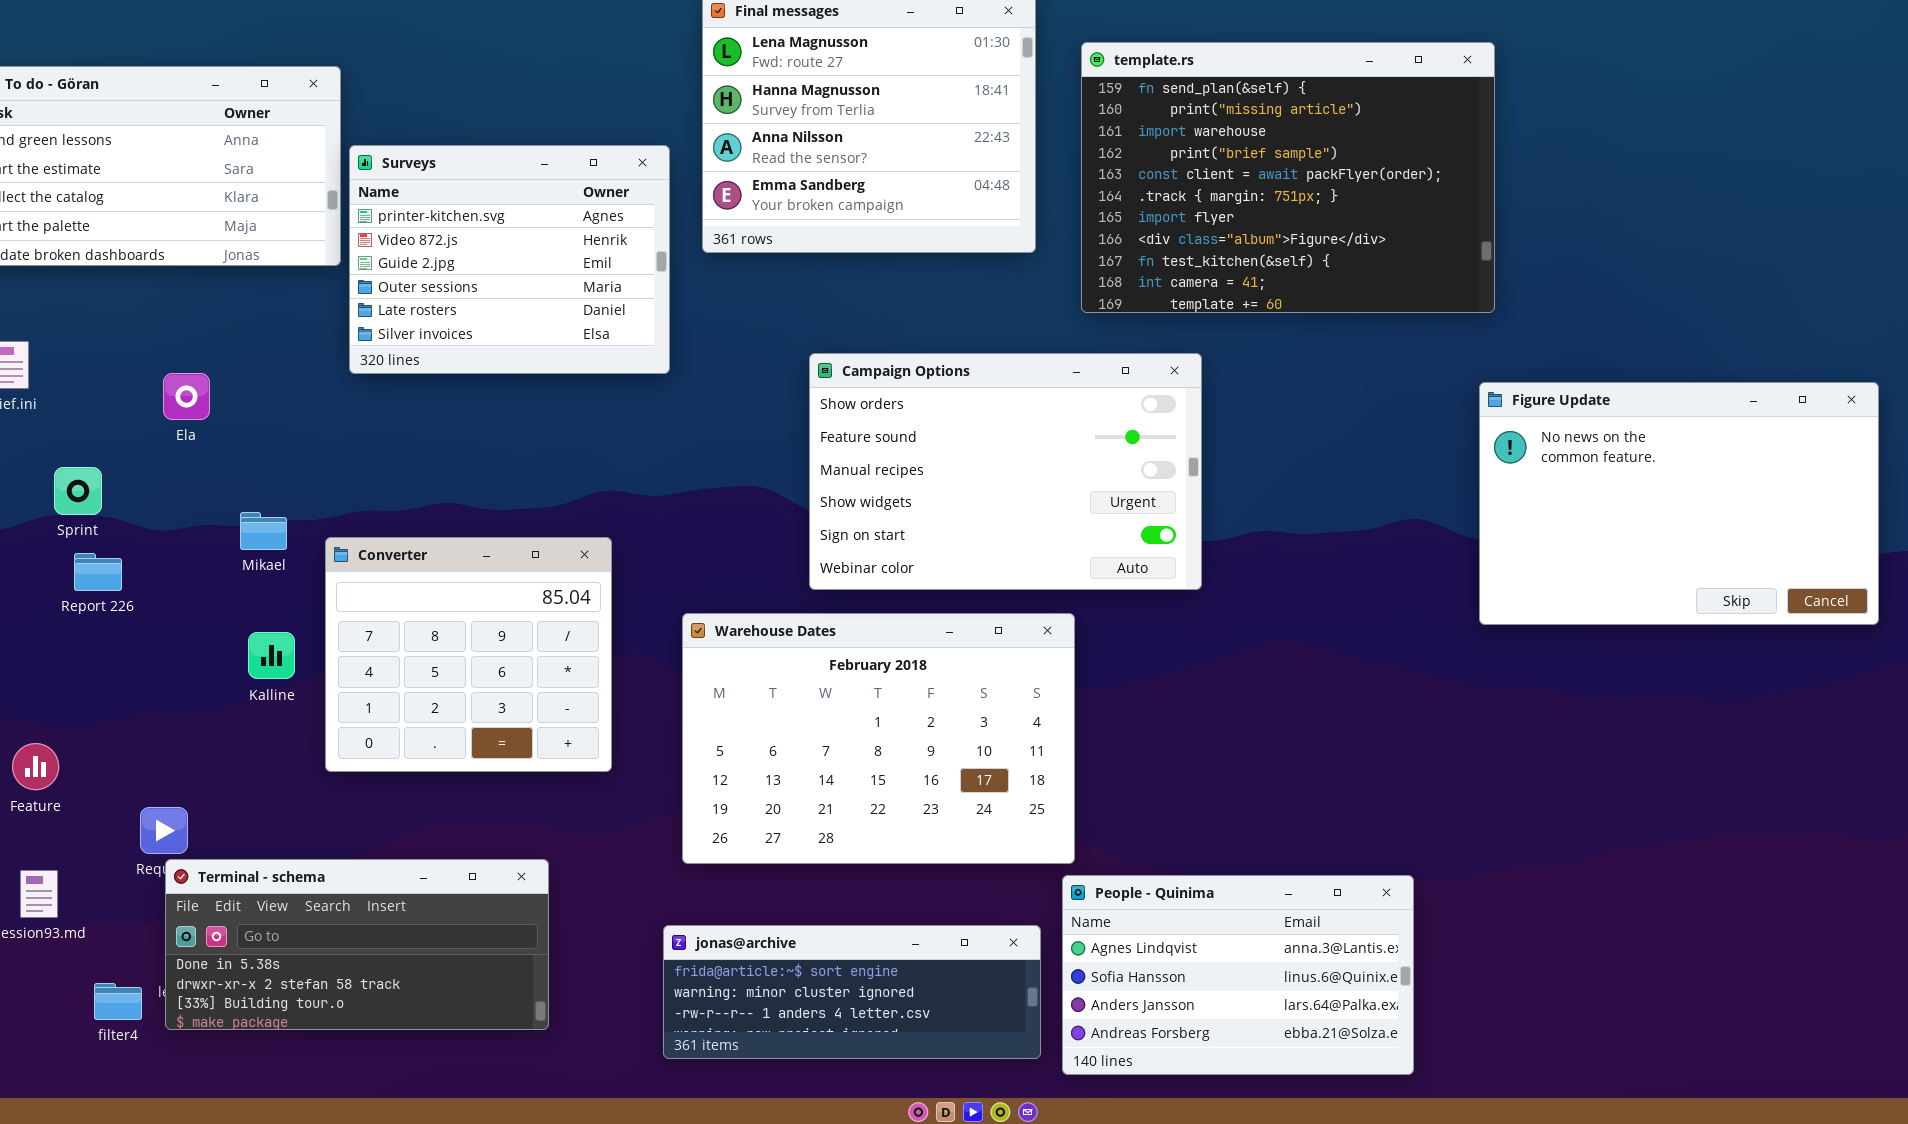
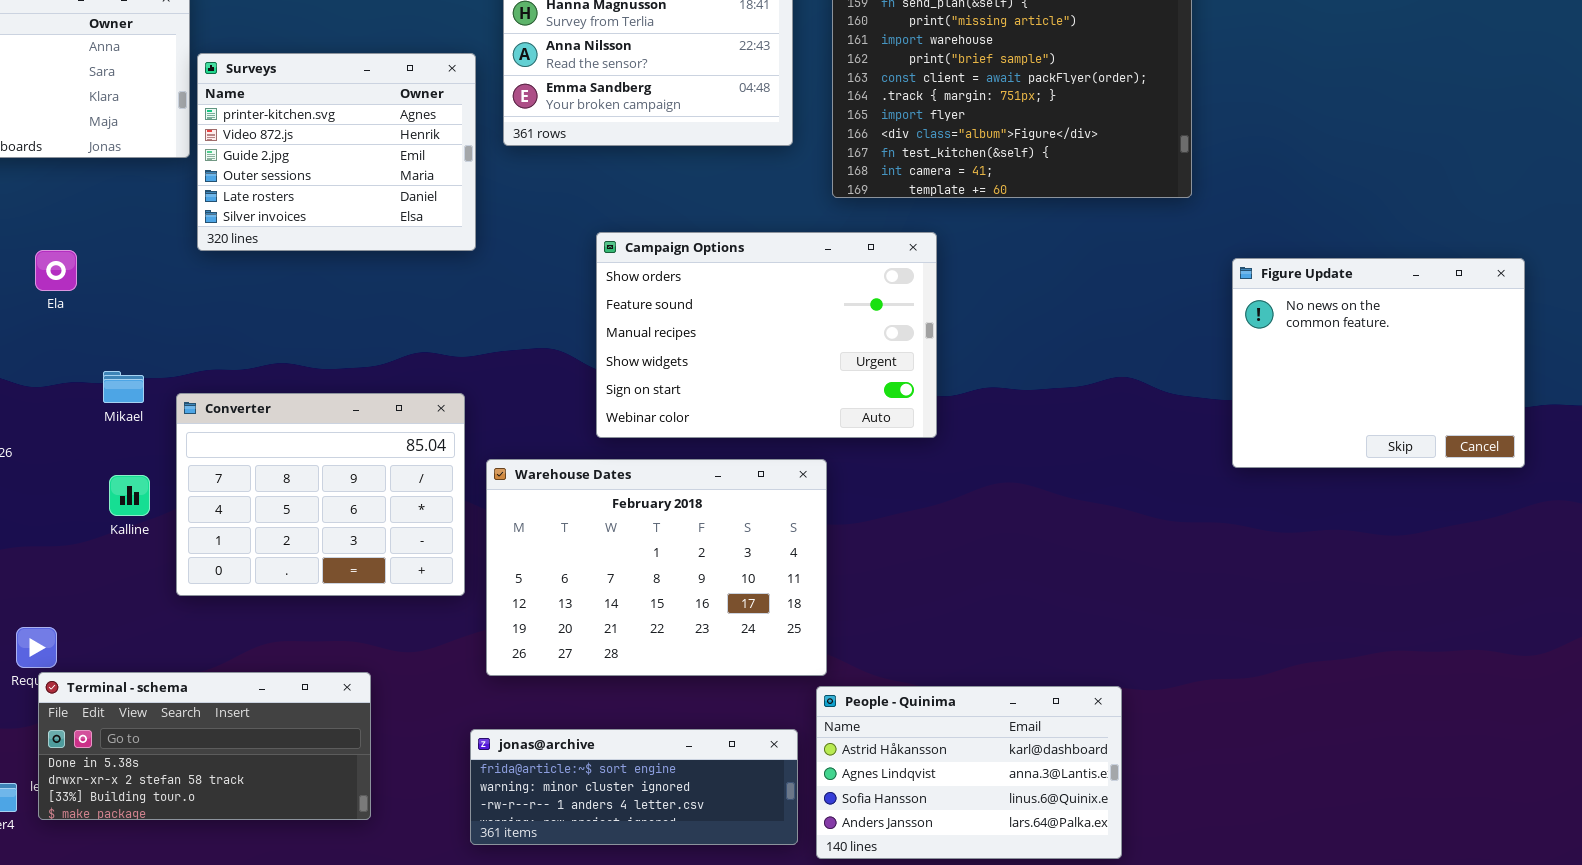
Figure Update: [1479,382,1879,625] -> [1232,258,1525,468], resized
Converter: [325,537,612,772] -> [176,393,465,596], resized
People - Quinima: [1062,875,1414,1075] -> [816,686,1122,859], scrolled up 1 row

